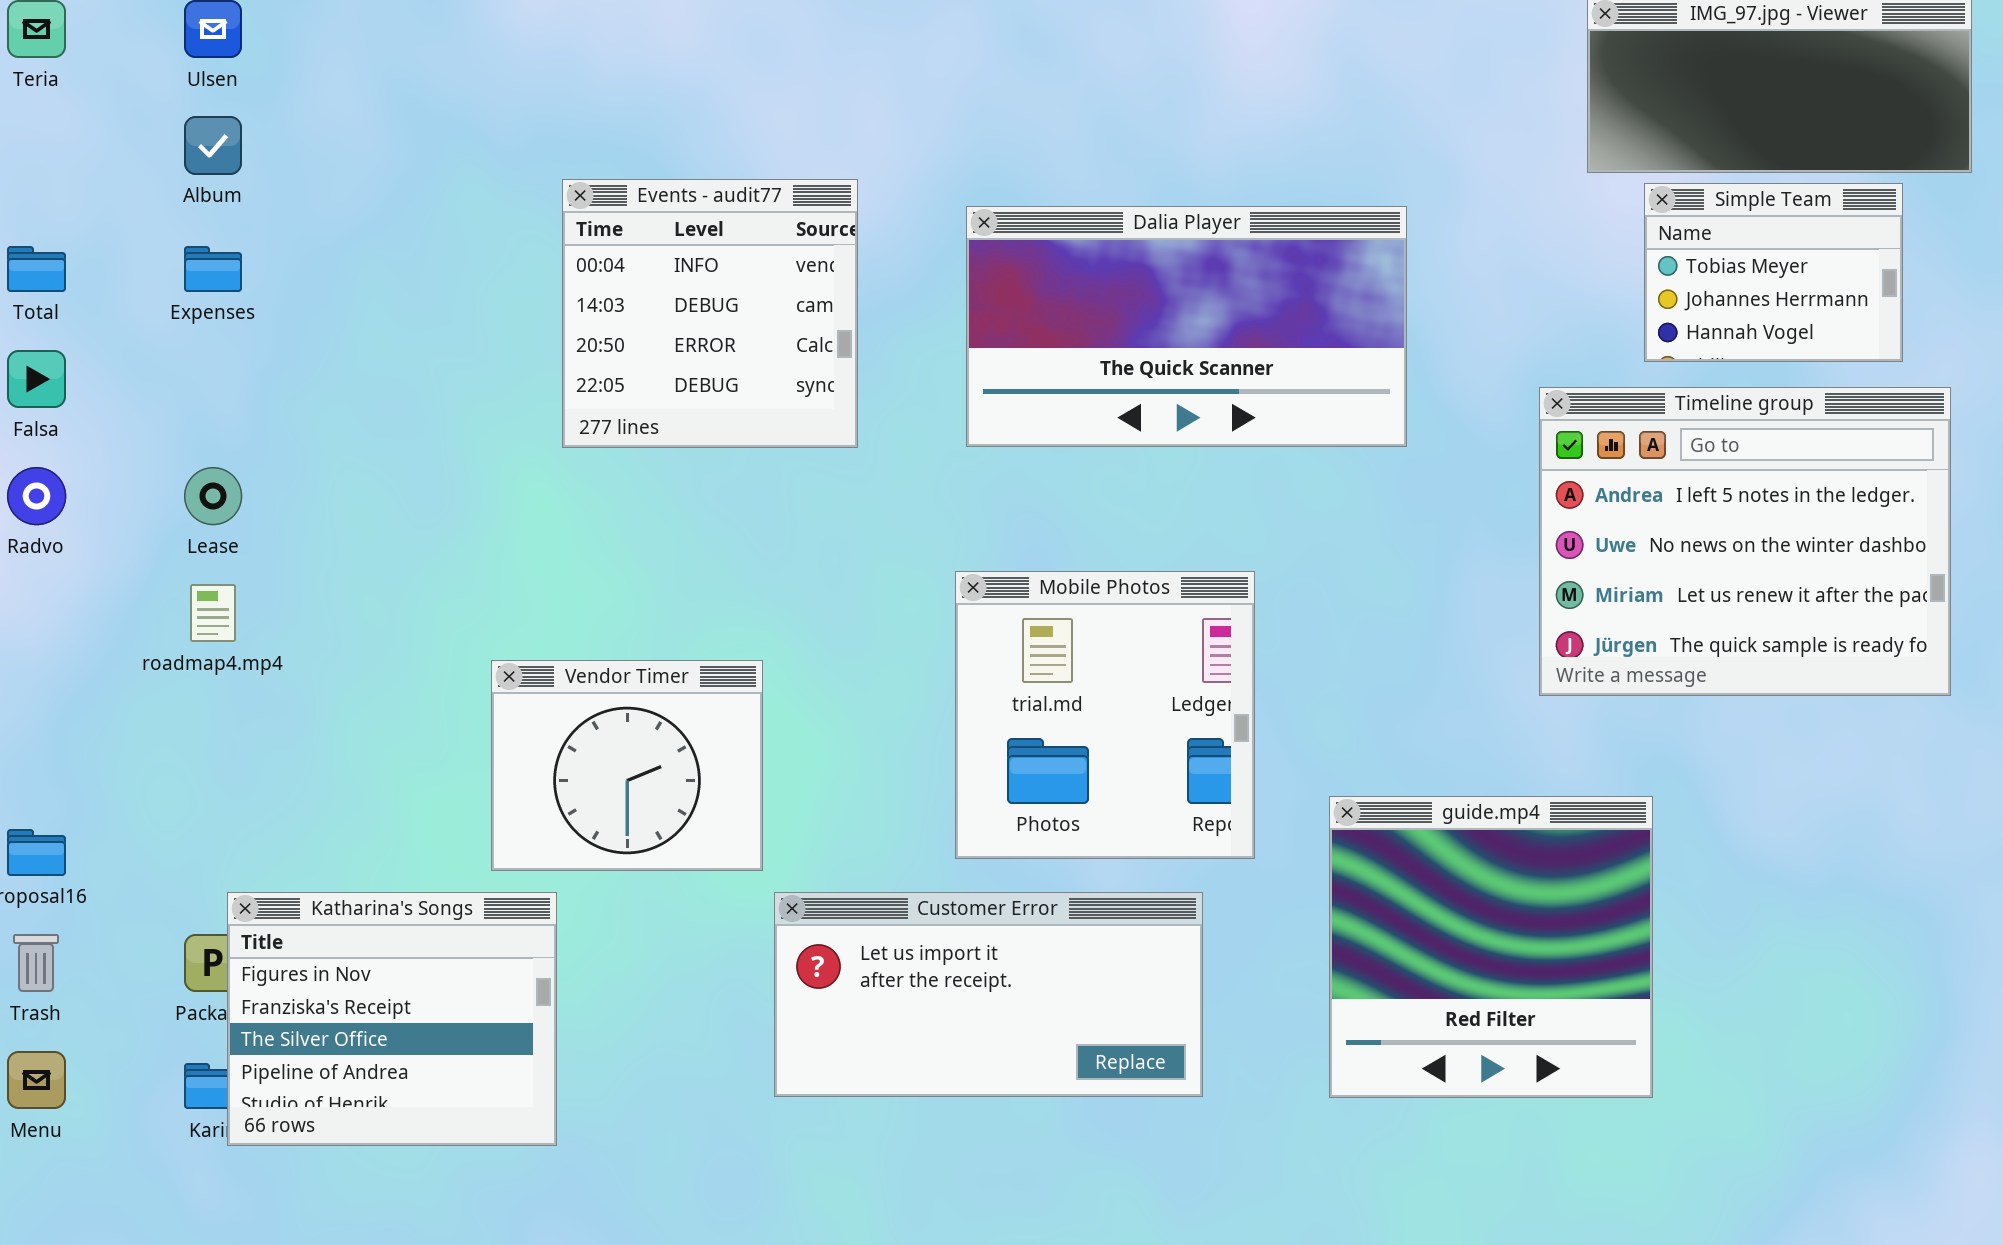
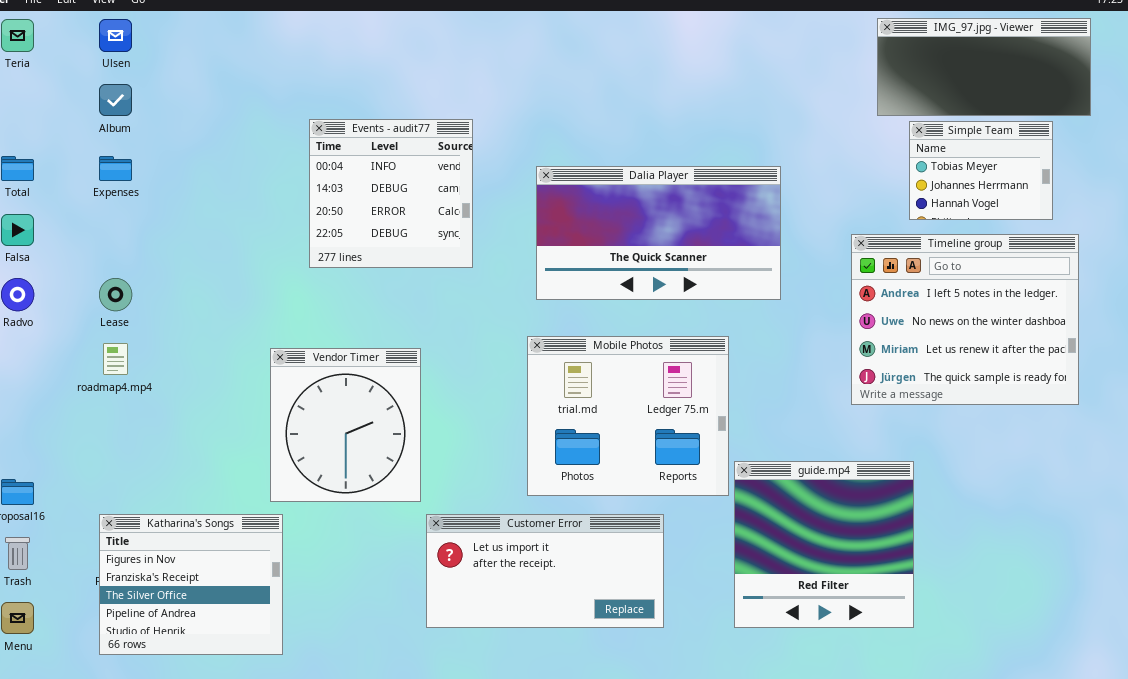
Dalia Player: [966,206,1407,447] -> [536,166,781,300], moved
Mobile Photos: [955,571,1255,859] -> [527,336,729,496], resized
Vendor Timer: [491,660,763,871] -> [270,348,421,502], resized
Katharina's Songs: [227,892,557,1146] -> [99,514,283,655], moved

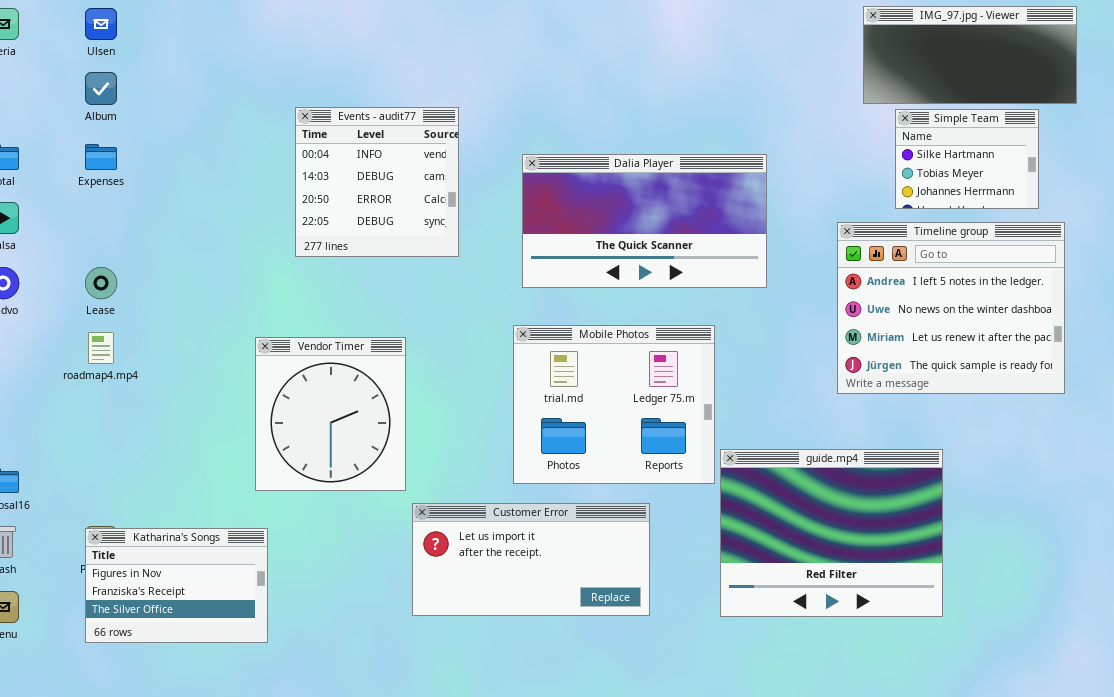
Simple Team: [909,121,1053,220] -> [895,109,1039,209], scrolled up 1 row
guide.mp4: [734,461,914,628] -> [720,449,943,617], resized
Katharina's Songs: [99,514,283,655] -> [85,528,268,643], resized

